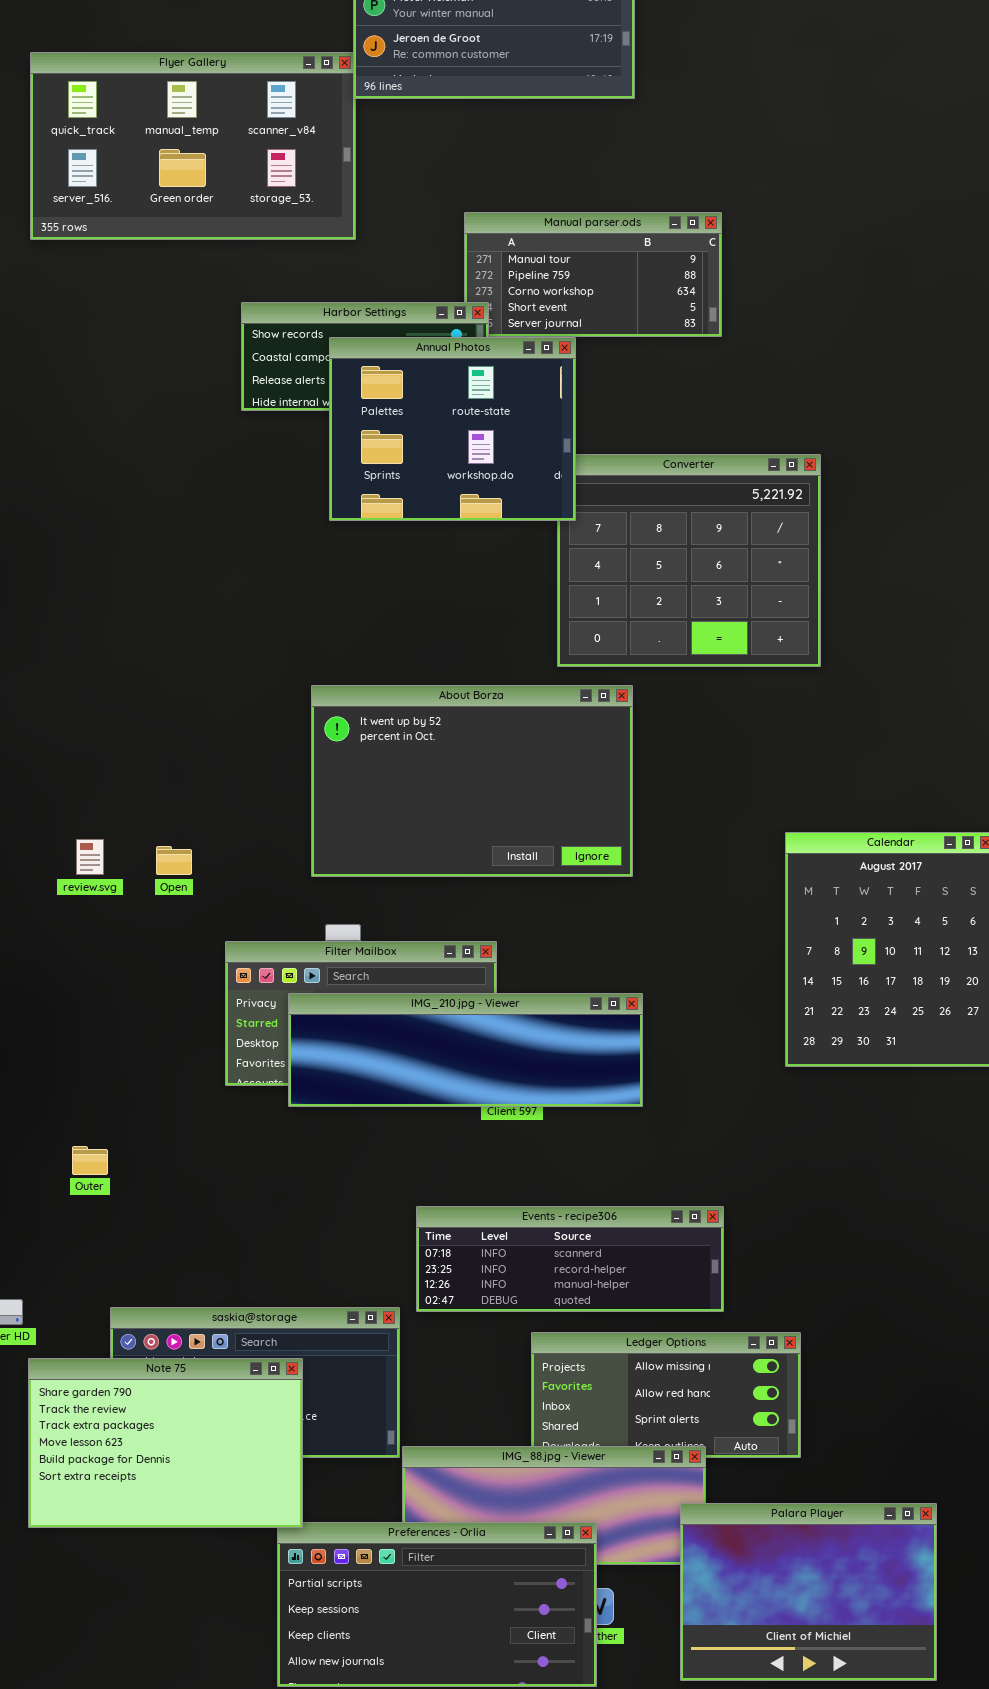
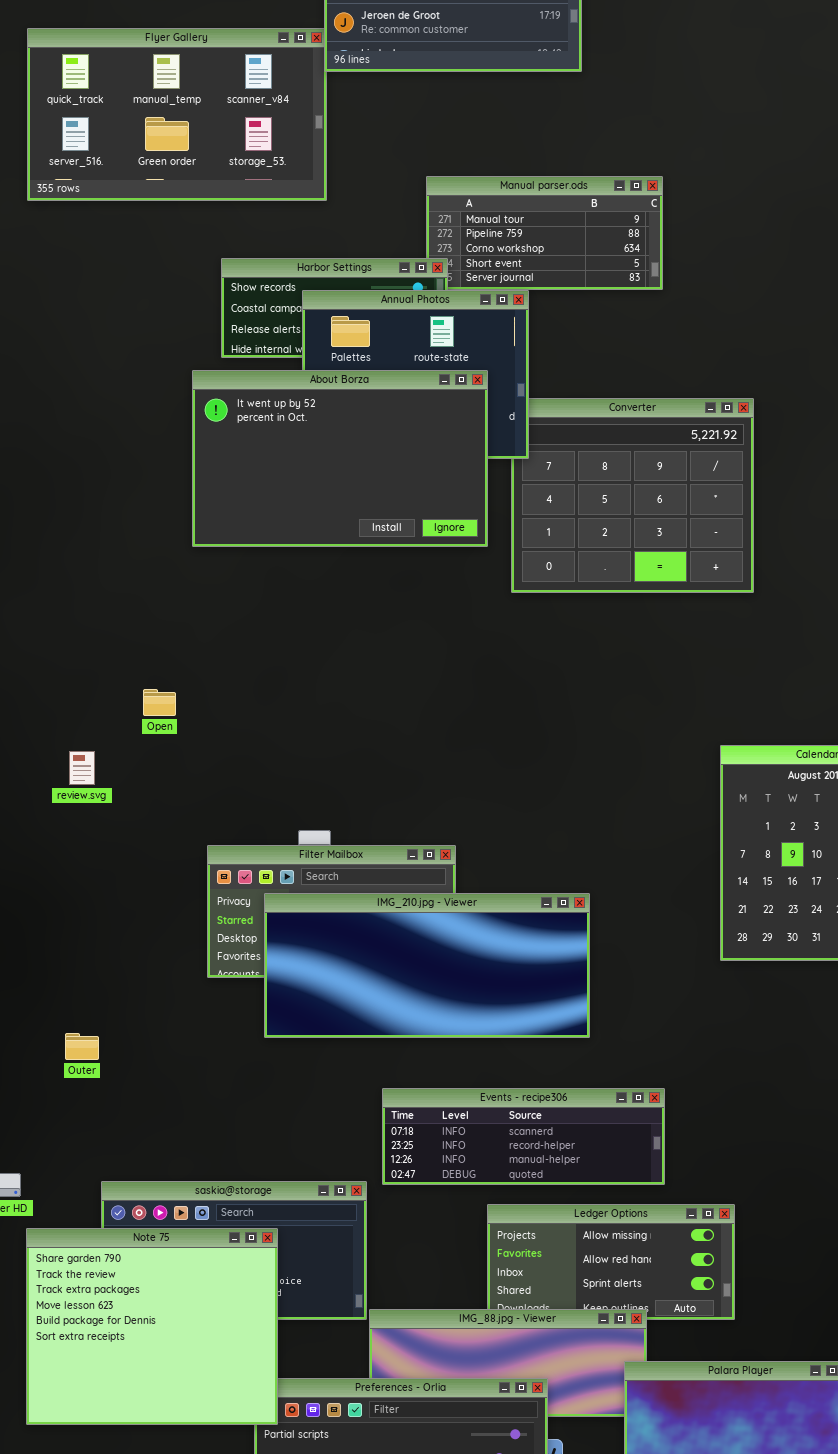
About Borza: [311,685,633,877] -> [192,370,488,547], moved
Open: [156,846,192,875] -> [143,689,176,716], moved
IMG_210.jpg - Viewer: [288,993,643,1107] -> [264,893,590,1038], resized
Note 75: [28,1358,303,1528] -> [26,1228,278,1425], resized

